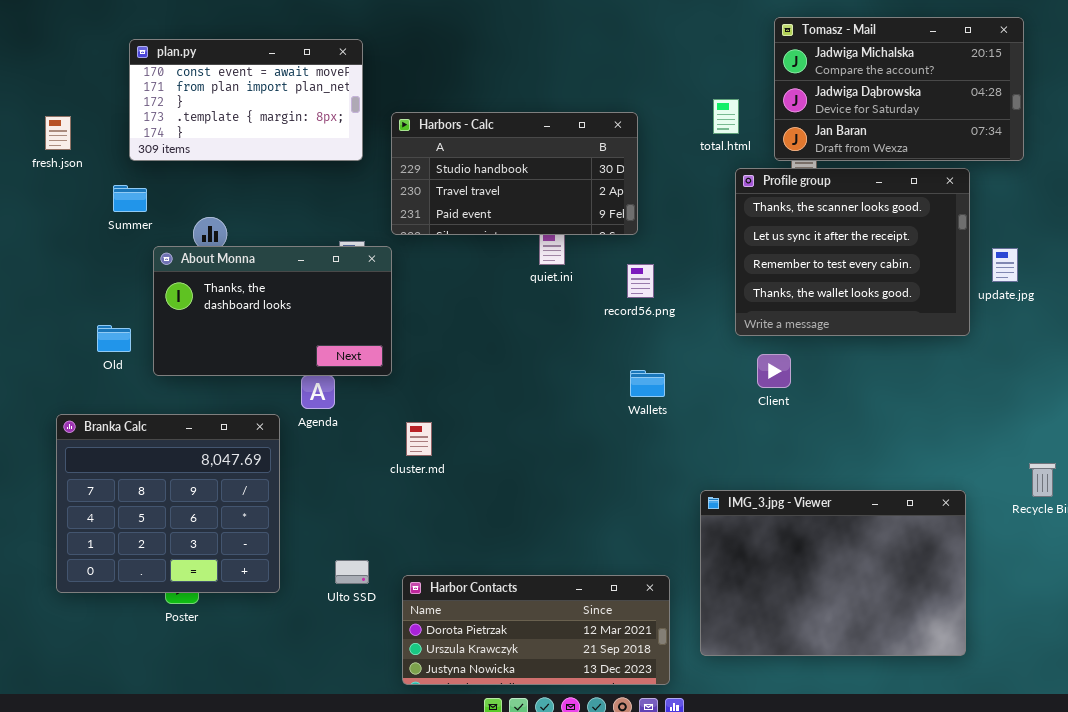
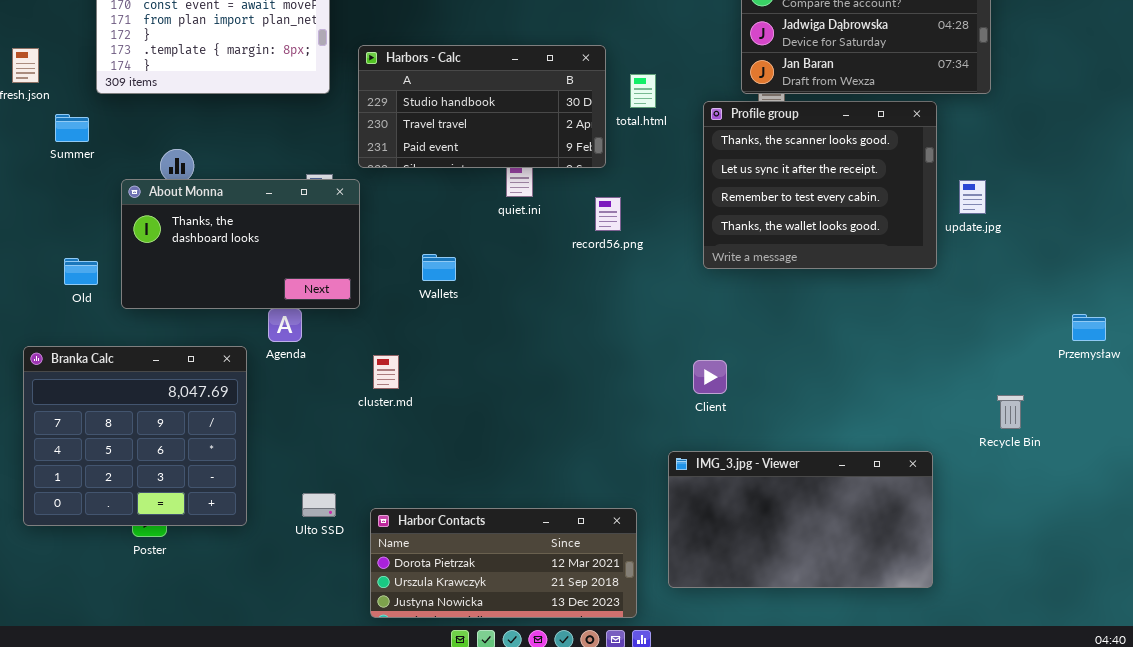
total.html: [713,99,739,134] -> [630,74,656,108], moved
Summer: [113,185,147,212] -> [55,114,89,142], moved
Client: [757,354,791,388] -> [693,360,727,394], moved
Wallets: [630,370,665,397] -> [422,254,456,281], moved
IMG_3.jpg - Viewer: [700,490,966,656] -> [668,451,933,588], resized

